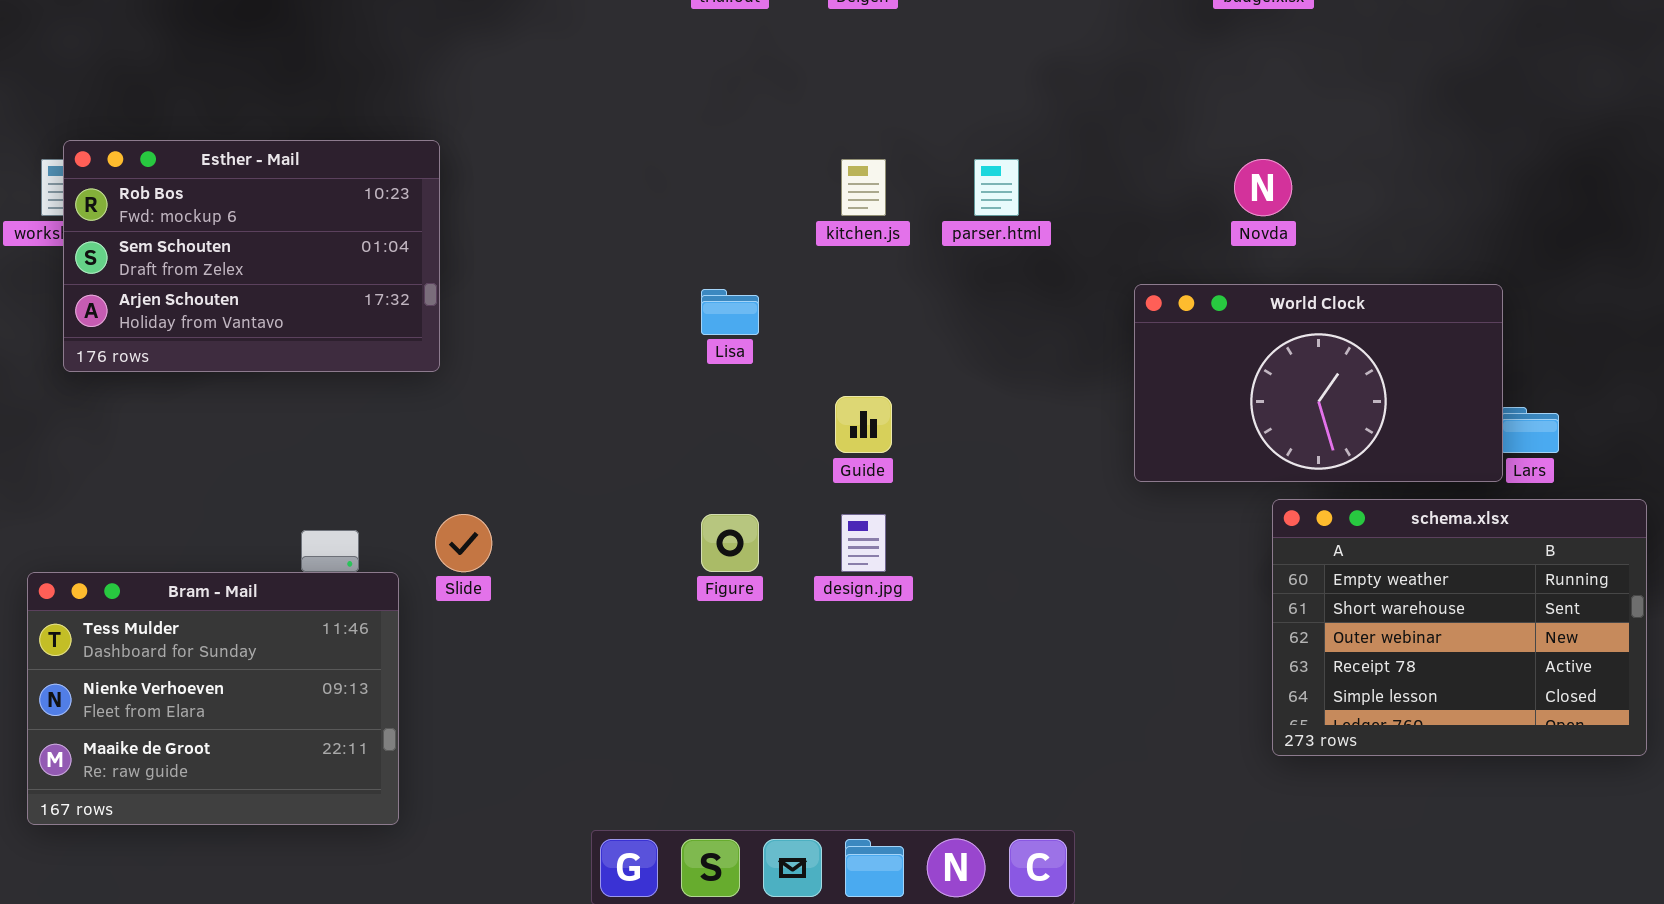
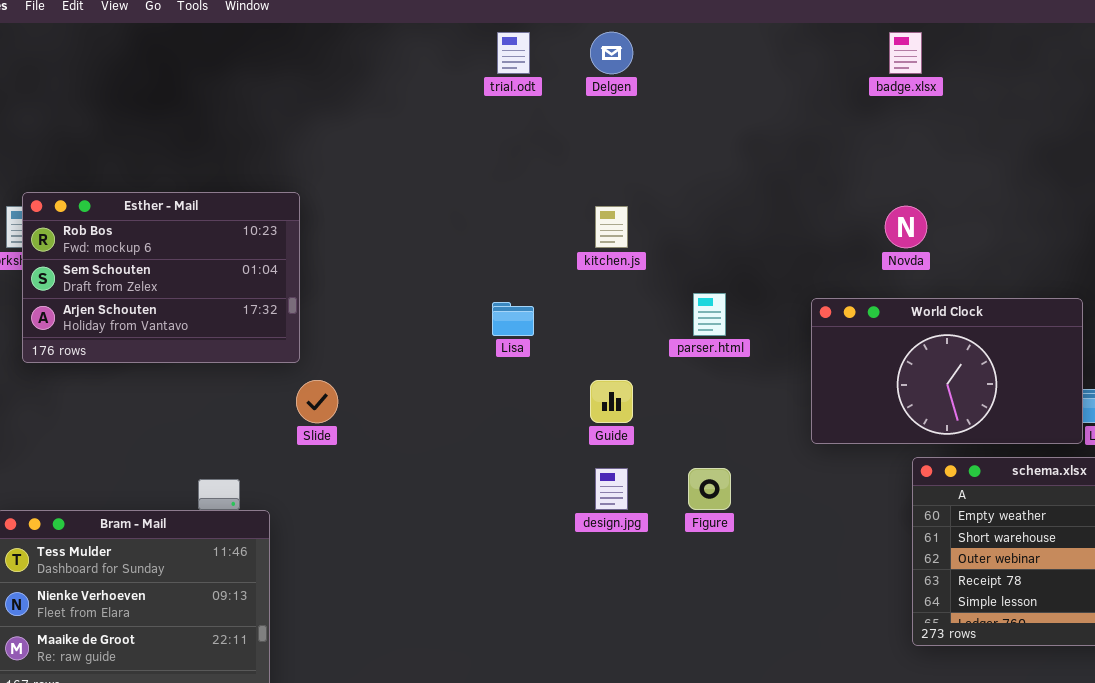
parser.html: [974,159,1019,216] -> [693,293,726,336], moved
Slide: [435,514,492,572] -> [296,380,338,423], moved
Figure: [701,514,759,572] -> [688,468,731,510], moved

